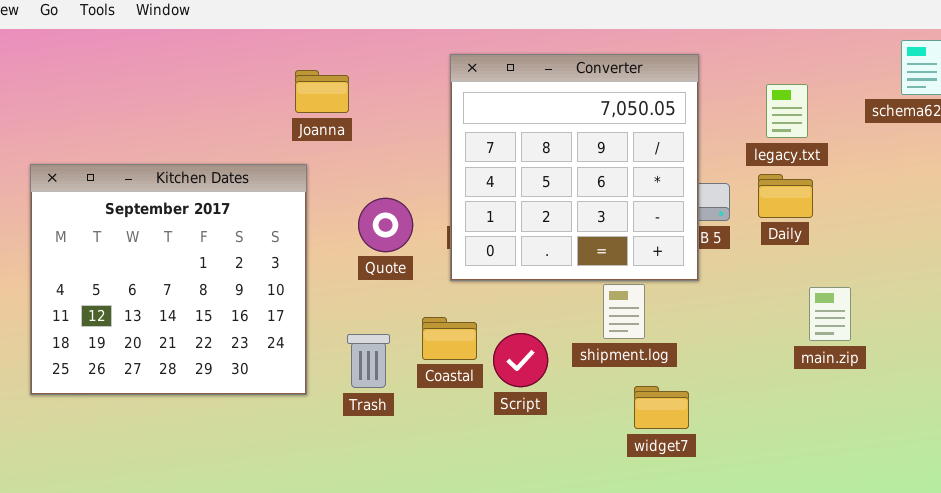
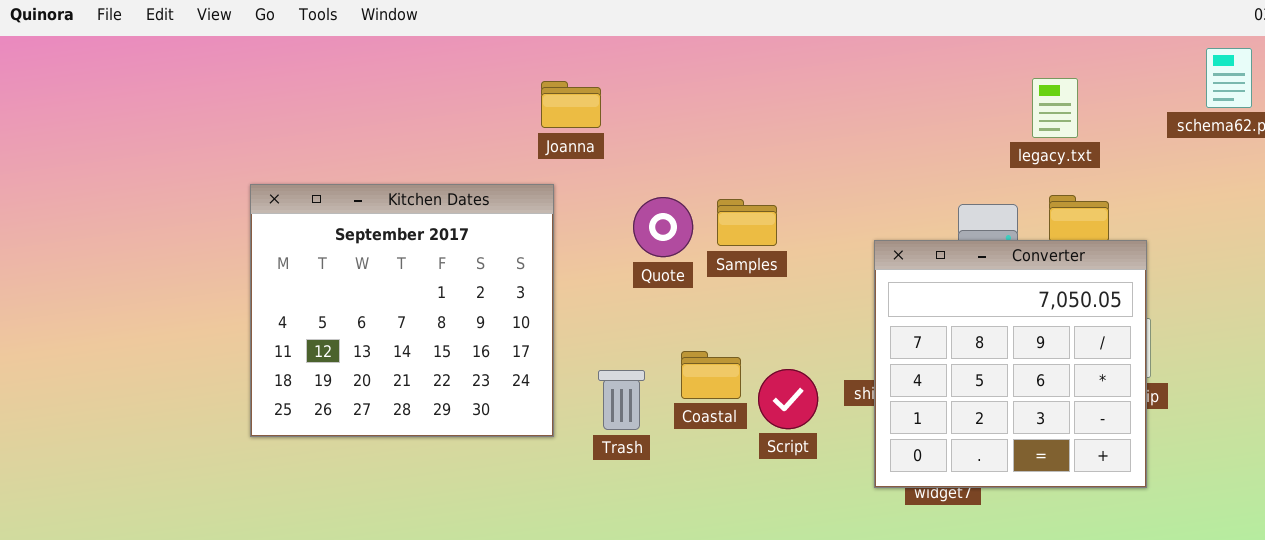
Converter: [450,54,699,281] -> [874,240,1147,488], moved
legacy.txt: [766,84,808,138] -> [1032,78,1078,138], moved
Quote: [358,198,413,252] -> [633,197,693,257], moved

